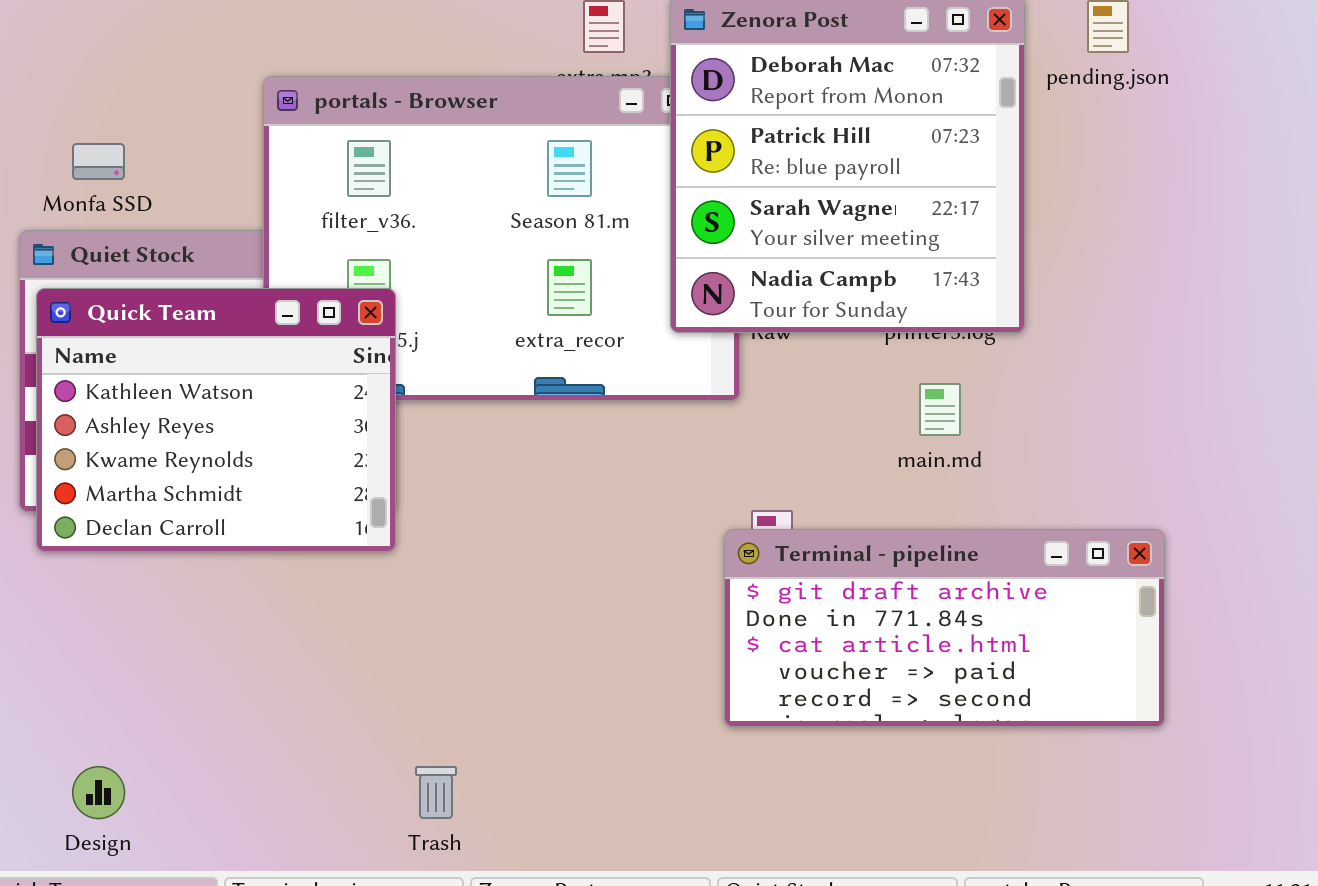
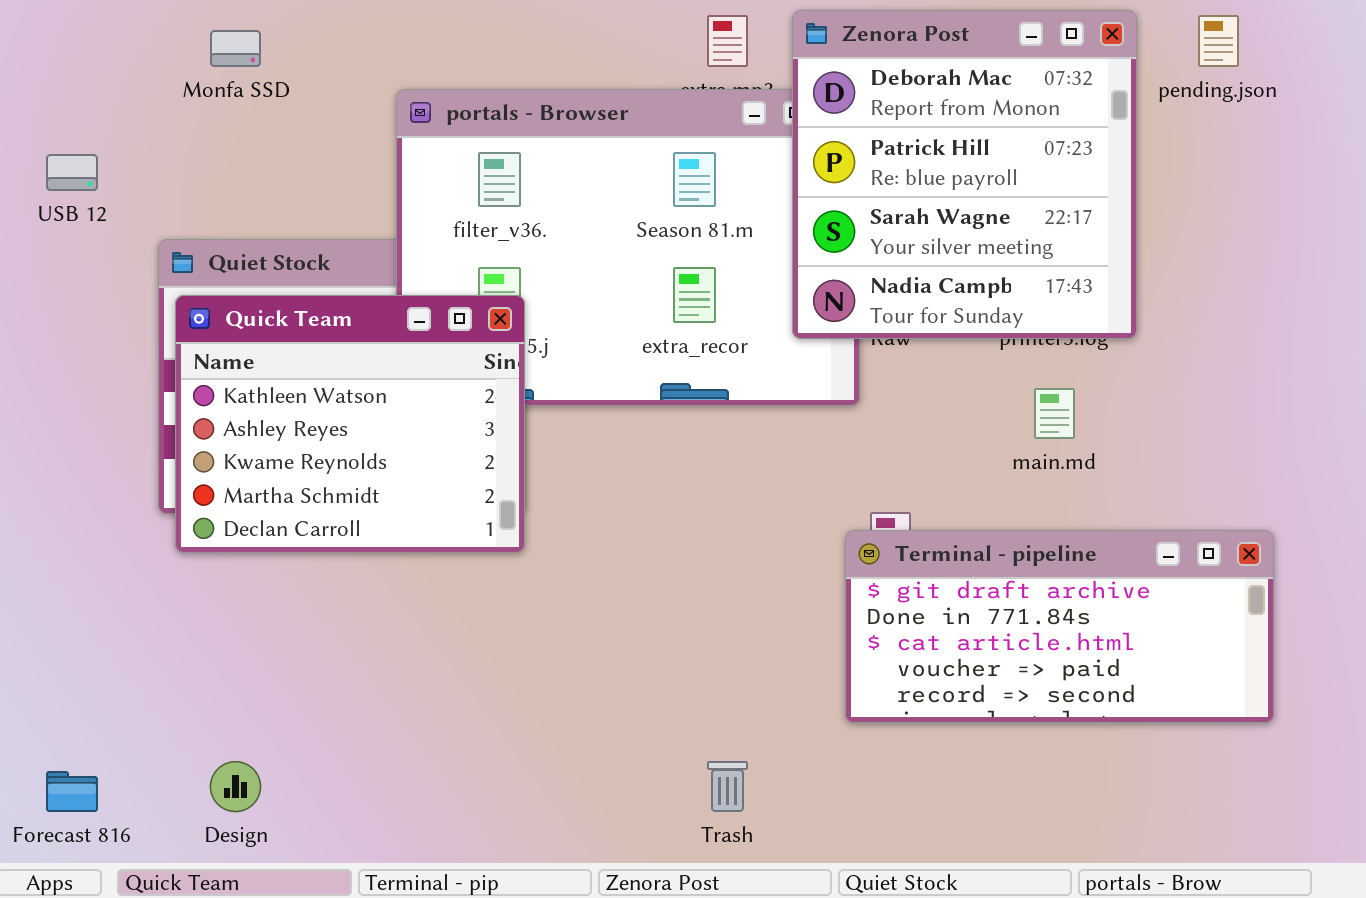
Monfa SSD: [72,143,125,180] -> [210,30,261,67], moved
Trash: [415,766,457,819] -> [707,761,748,812], moved

